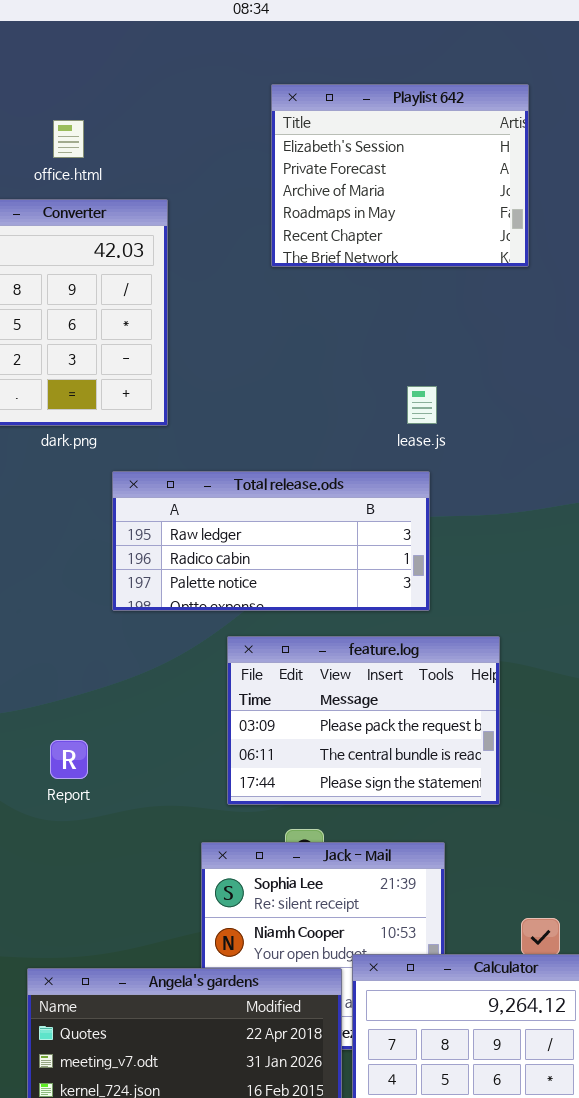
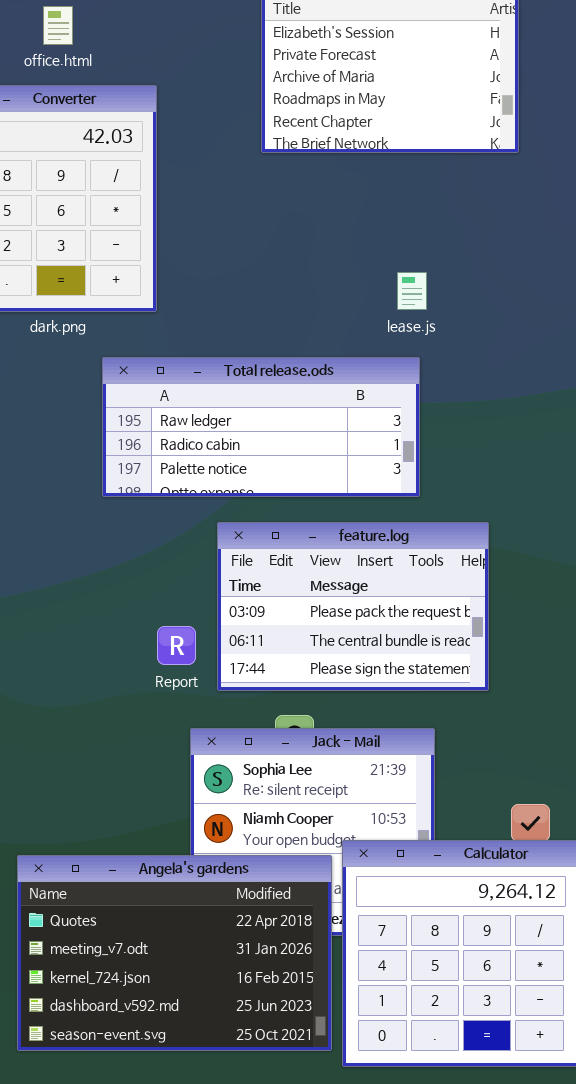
Report: [50,740,88,779] -> [157,626,196,665], moved

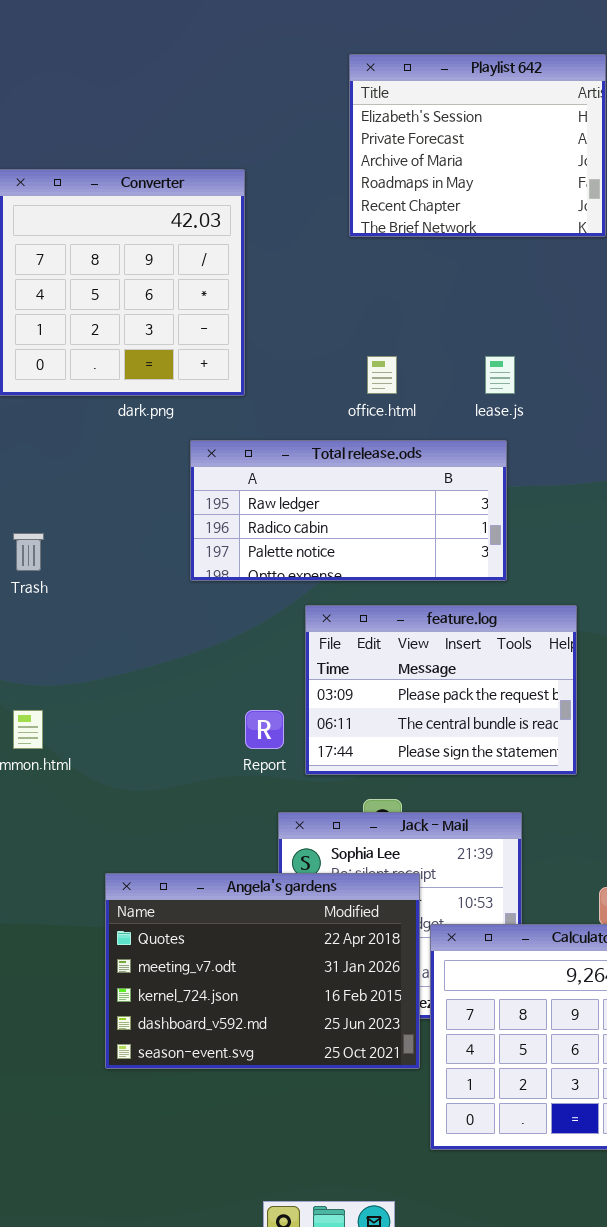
office.html: [43,6,73,45] -> [367,356,397,394], moved
Angela's gardens: [17,855,332,1051] -> [105,873,420,1069], moved

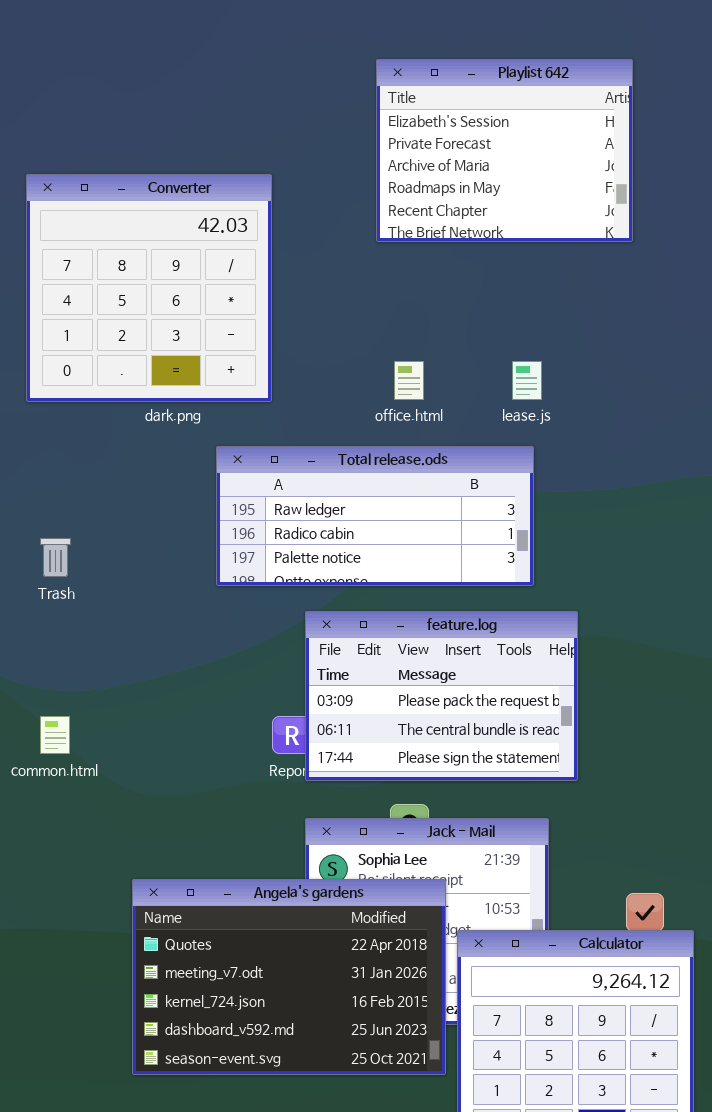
feature.log: [305,605,577,775] -> [305,611,578,781], moved

